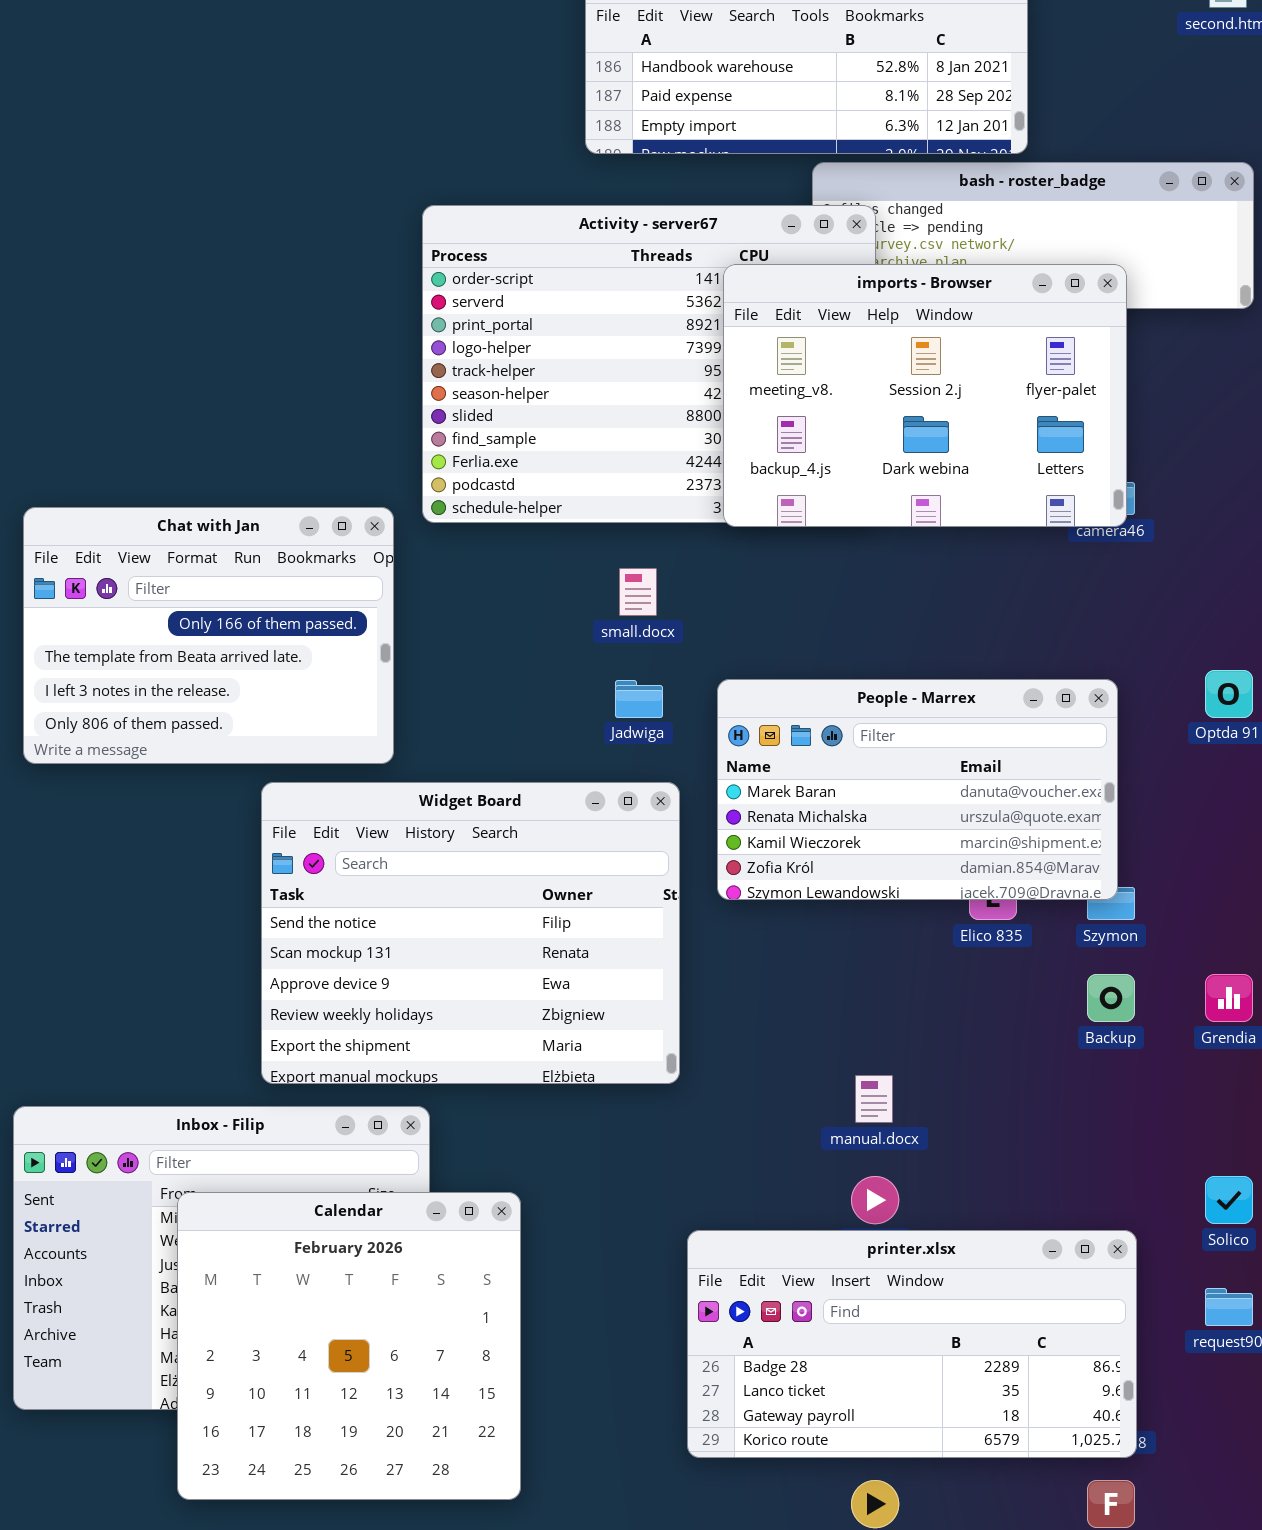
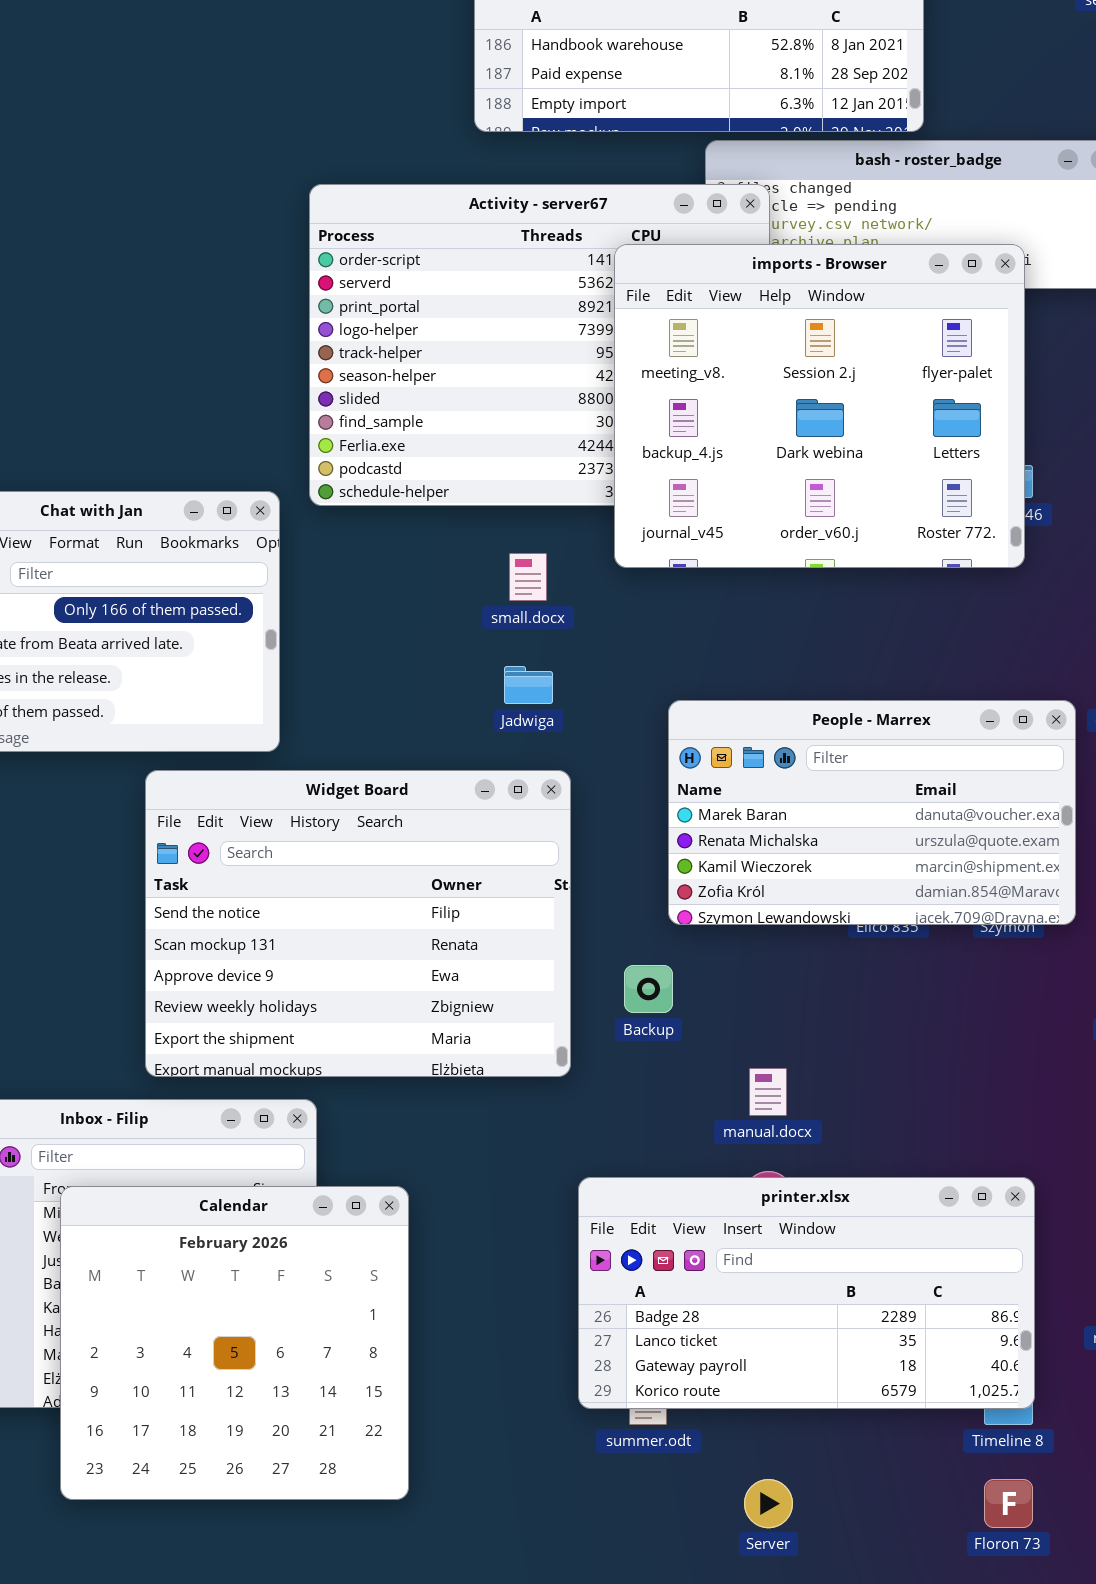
imports - Browser: [723,264,1127,527] -> [614,244,1025,568], resized
People - Marrex: [717,679,1118,900] -> [668,700,1076,925], moved
Backup: [1087,974,1135,1022] -> [624,965,673,1013], moved
printer.xlsx: [687,1230,1137,1458] -> [578,1177,1035,1409], moved

